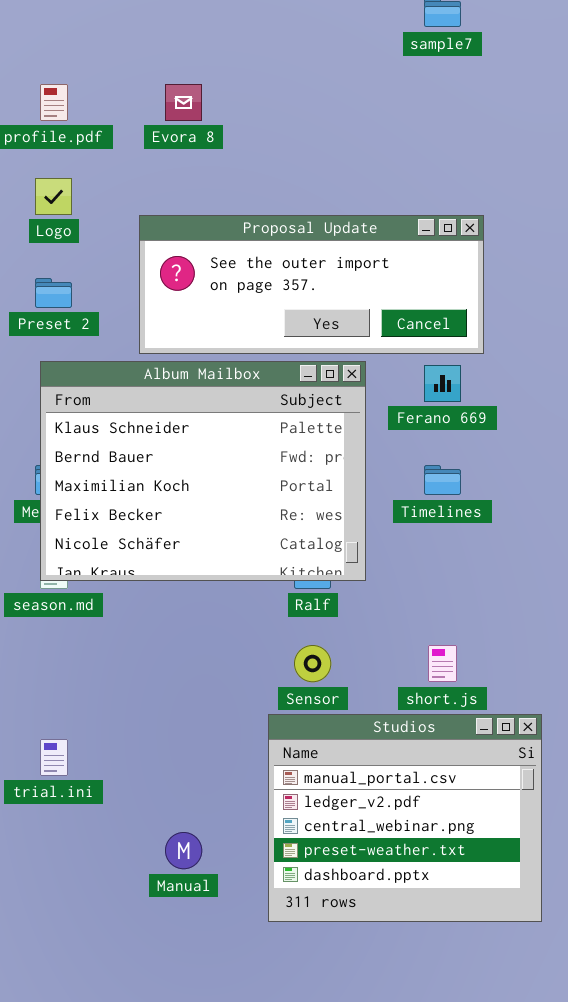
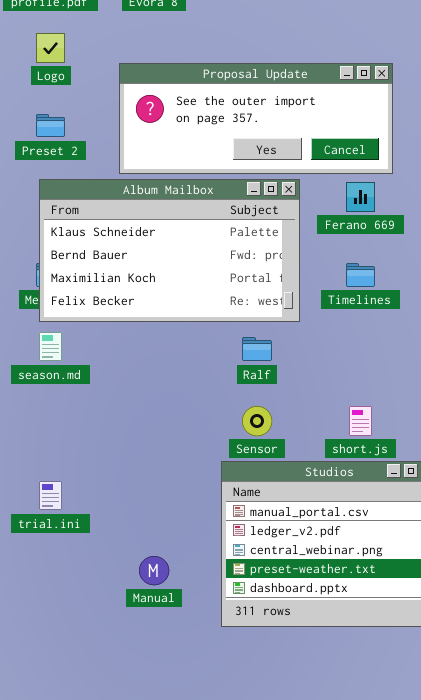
Album Mailbox: [40,361,366,581] -> [39,179,300,322], resized

